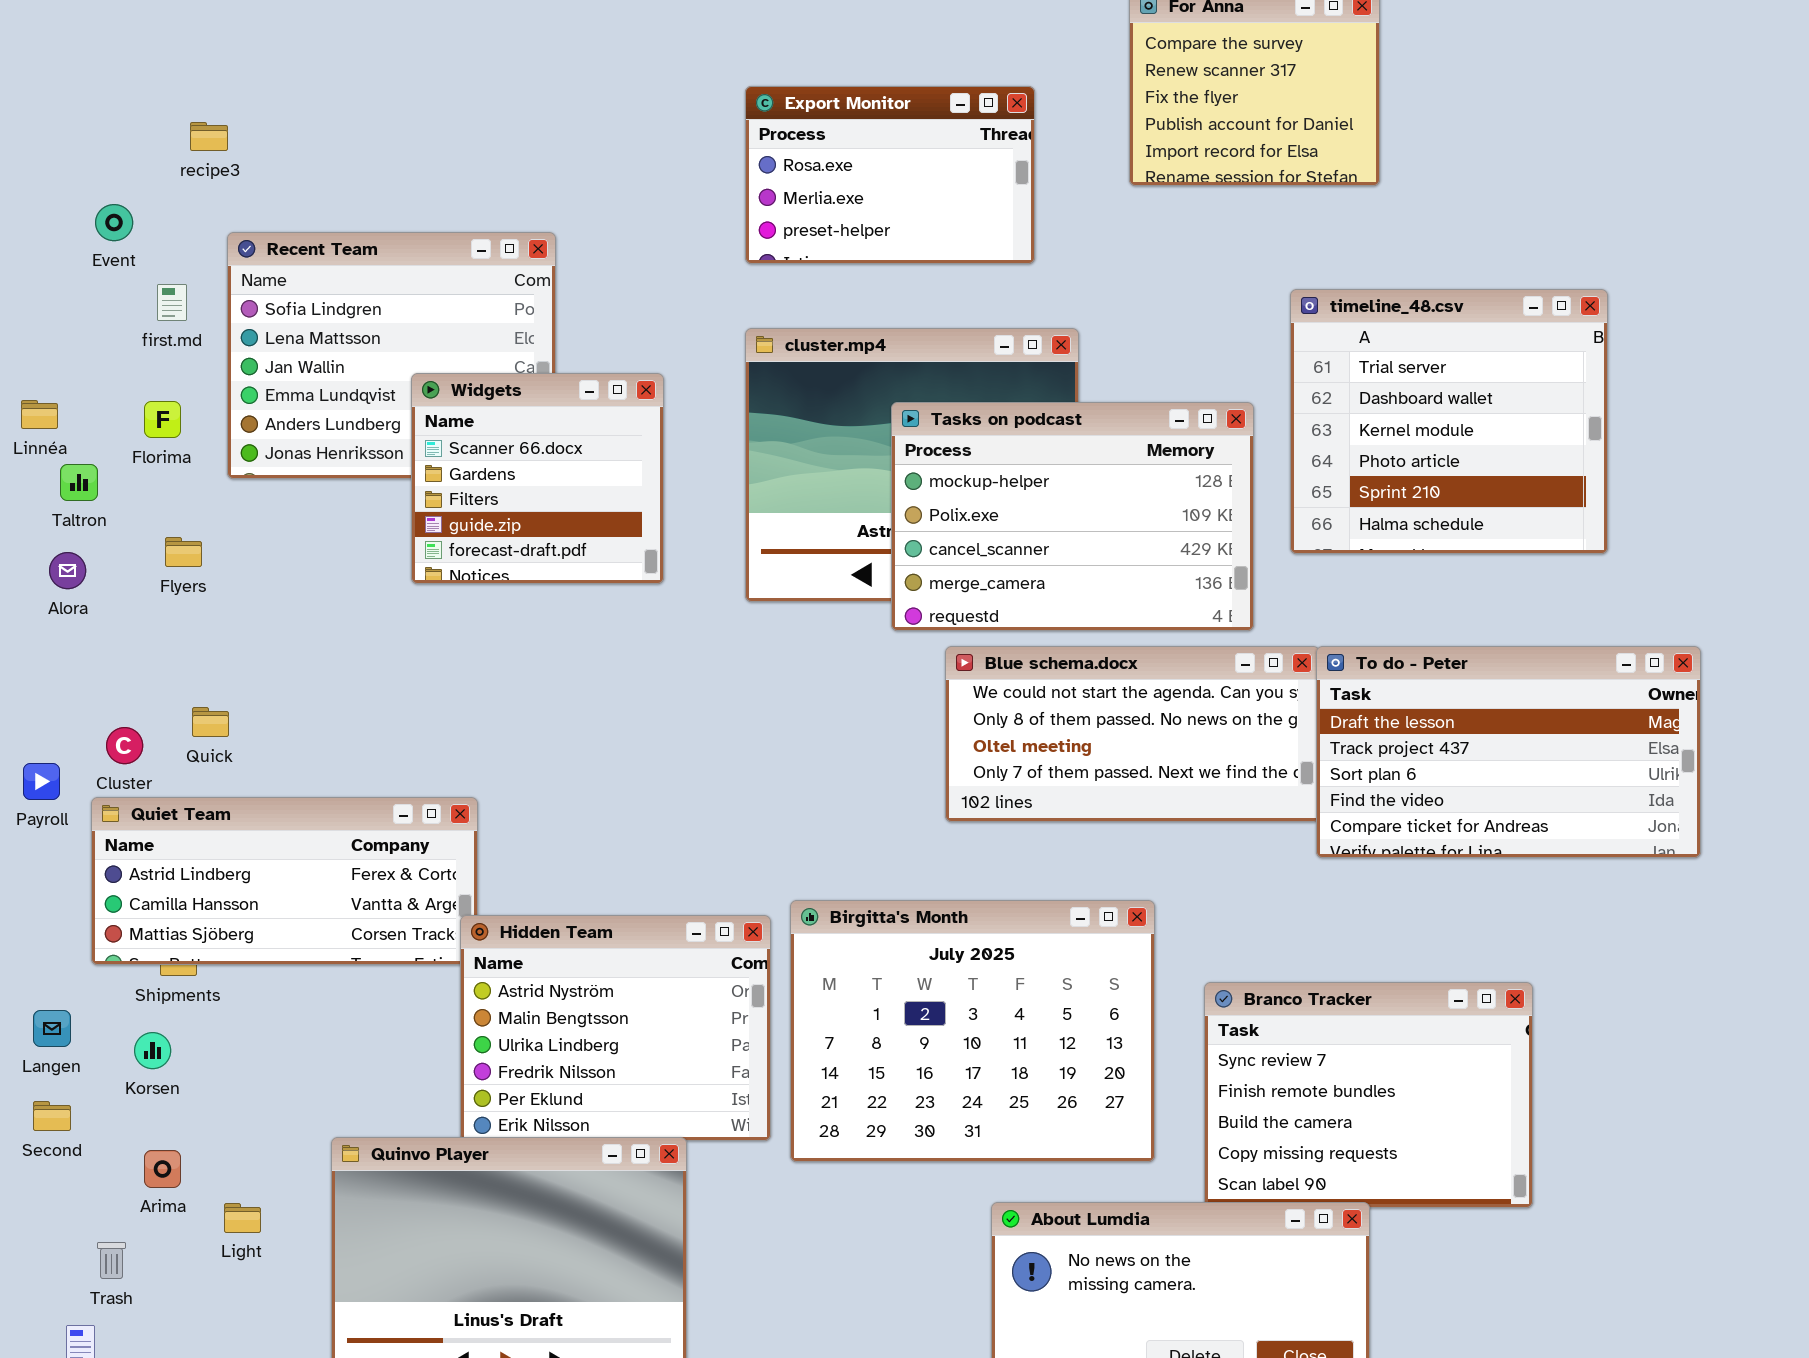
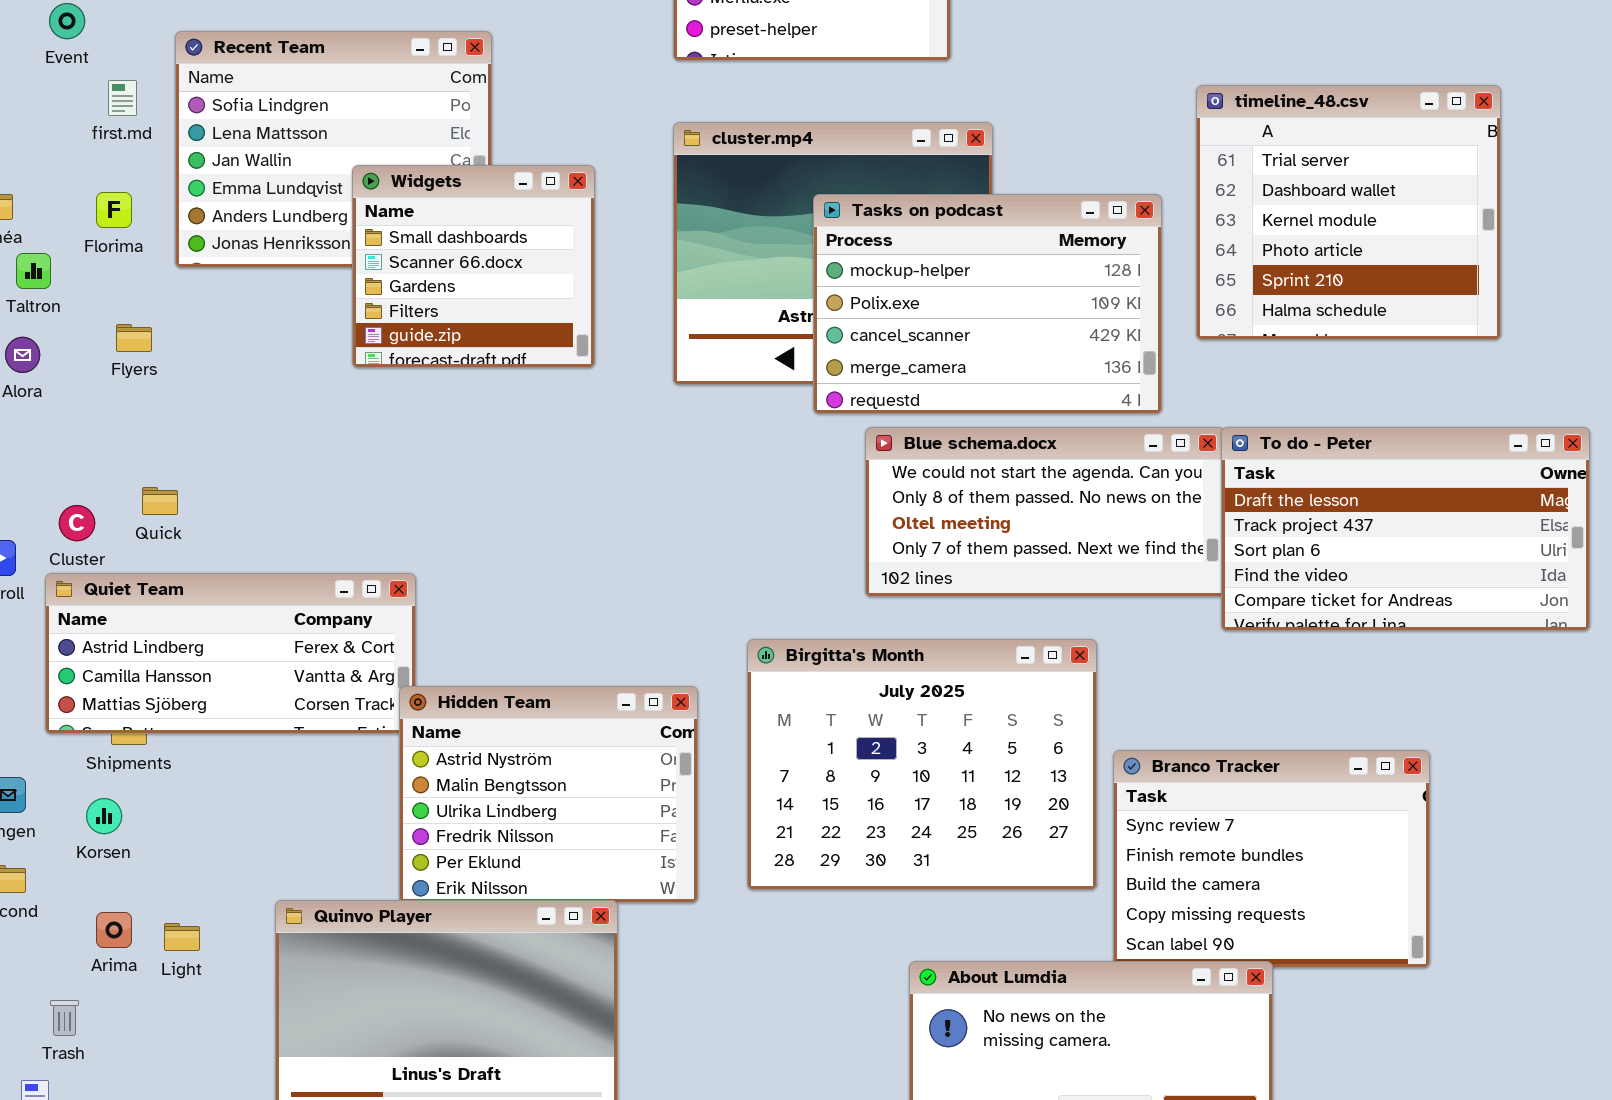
Widgets: [411,373,664,584] -> [352,165,595,368], scrolled up 1 row
Birgitta's Month: [790,900,1155,1162] -> [747,639,1097,890], moved
Light: [224,1203,261,1233] -> [164,923,200,951], moved

